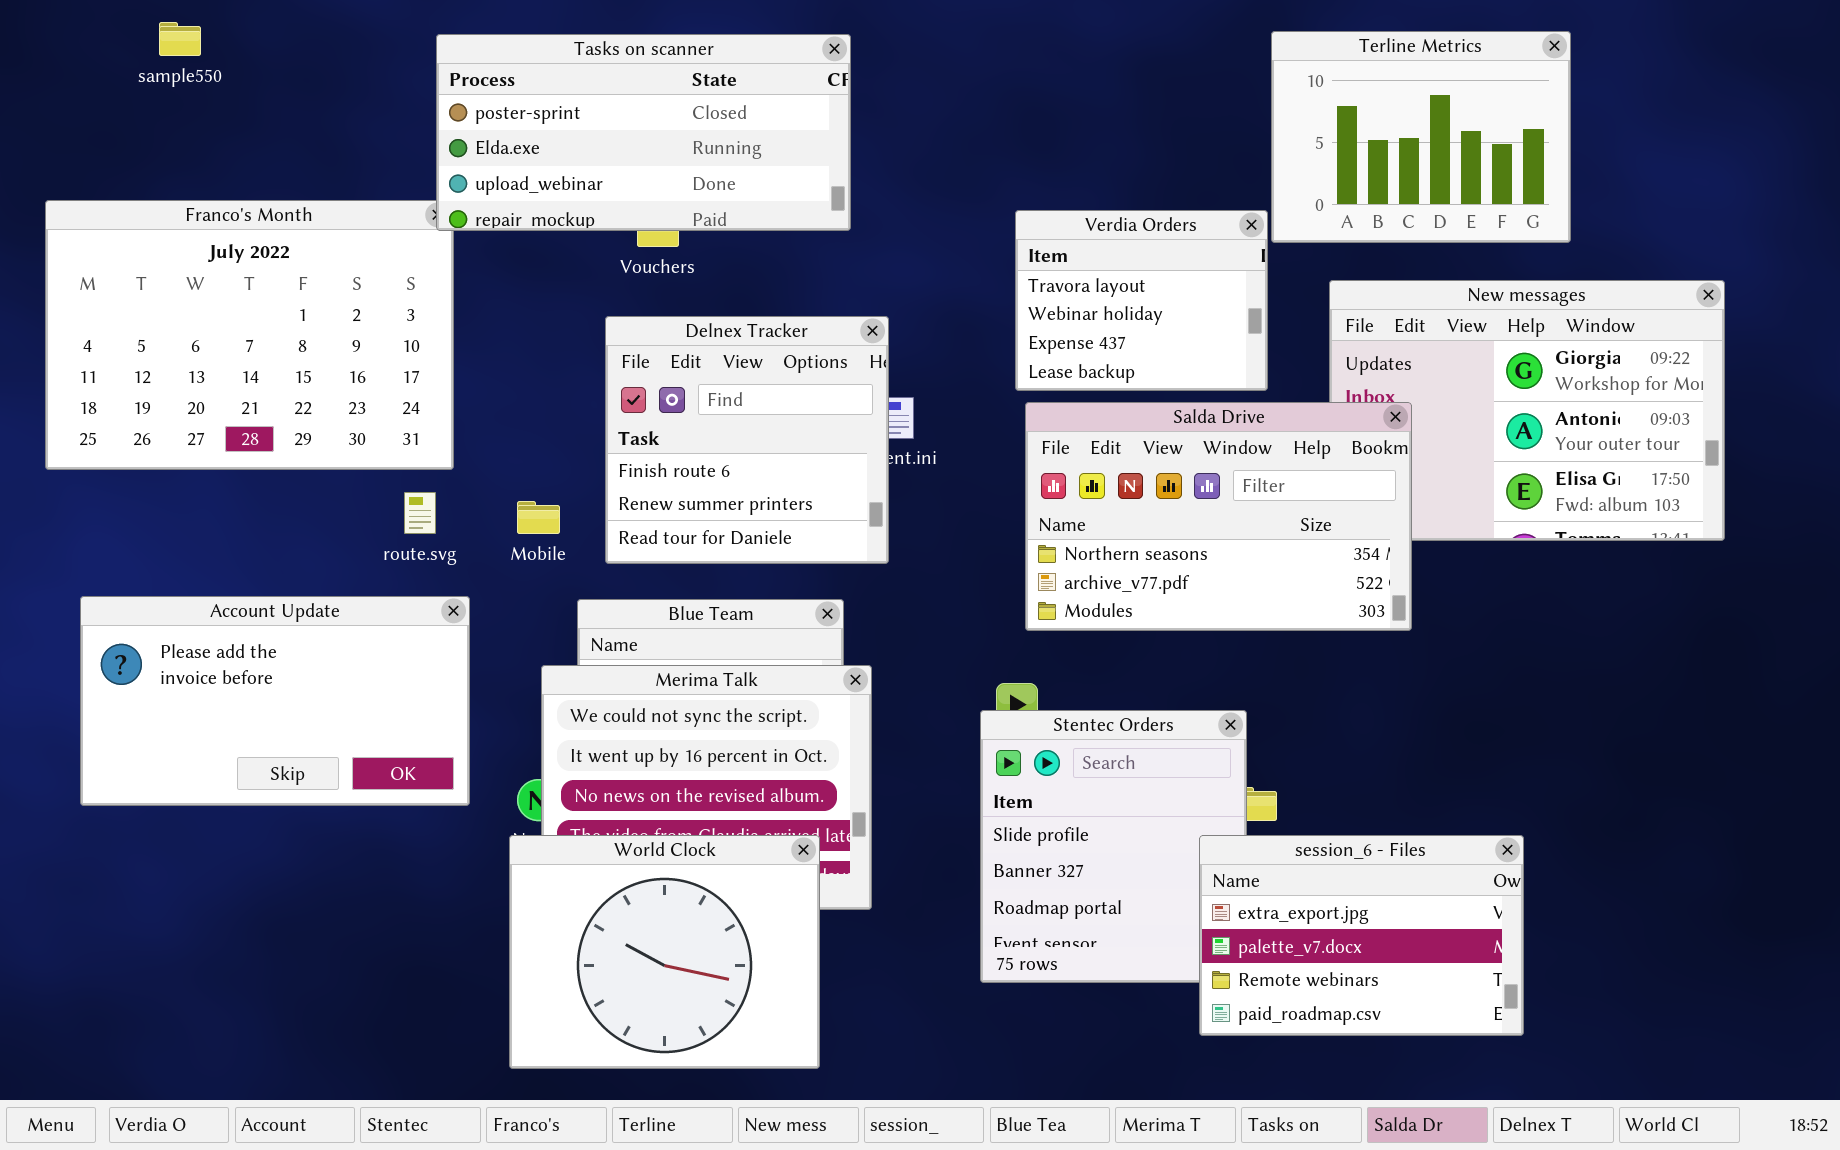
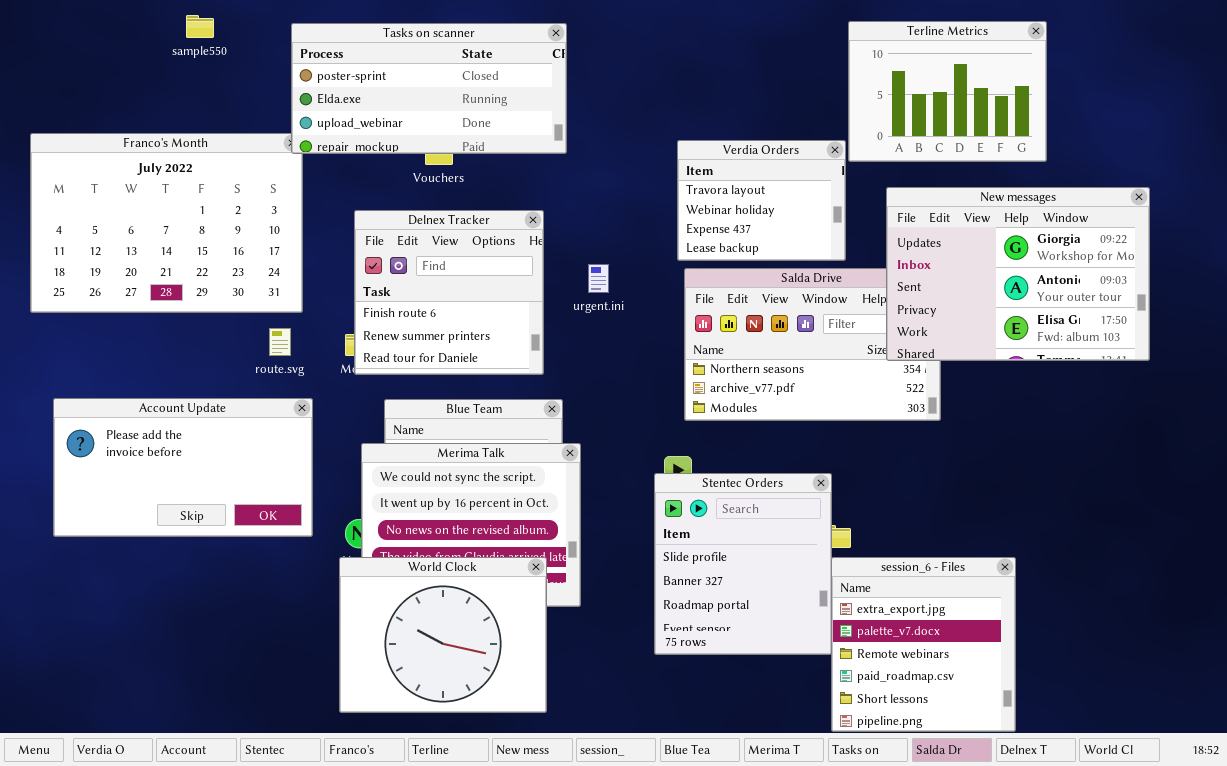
sample550: [159,22,201,56] -> [186,15,214,38], moved
New messages: [1329,280,1725,541] -> [886,187,1150,361], raised
Delnex Tracker: [605,316,889,564] -> [354,210,544,375], moved
session_6 - Files: [1199,835,1524,1036] -> [831,557,1016,732], resized

